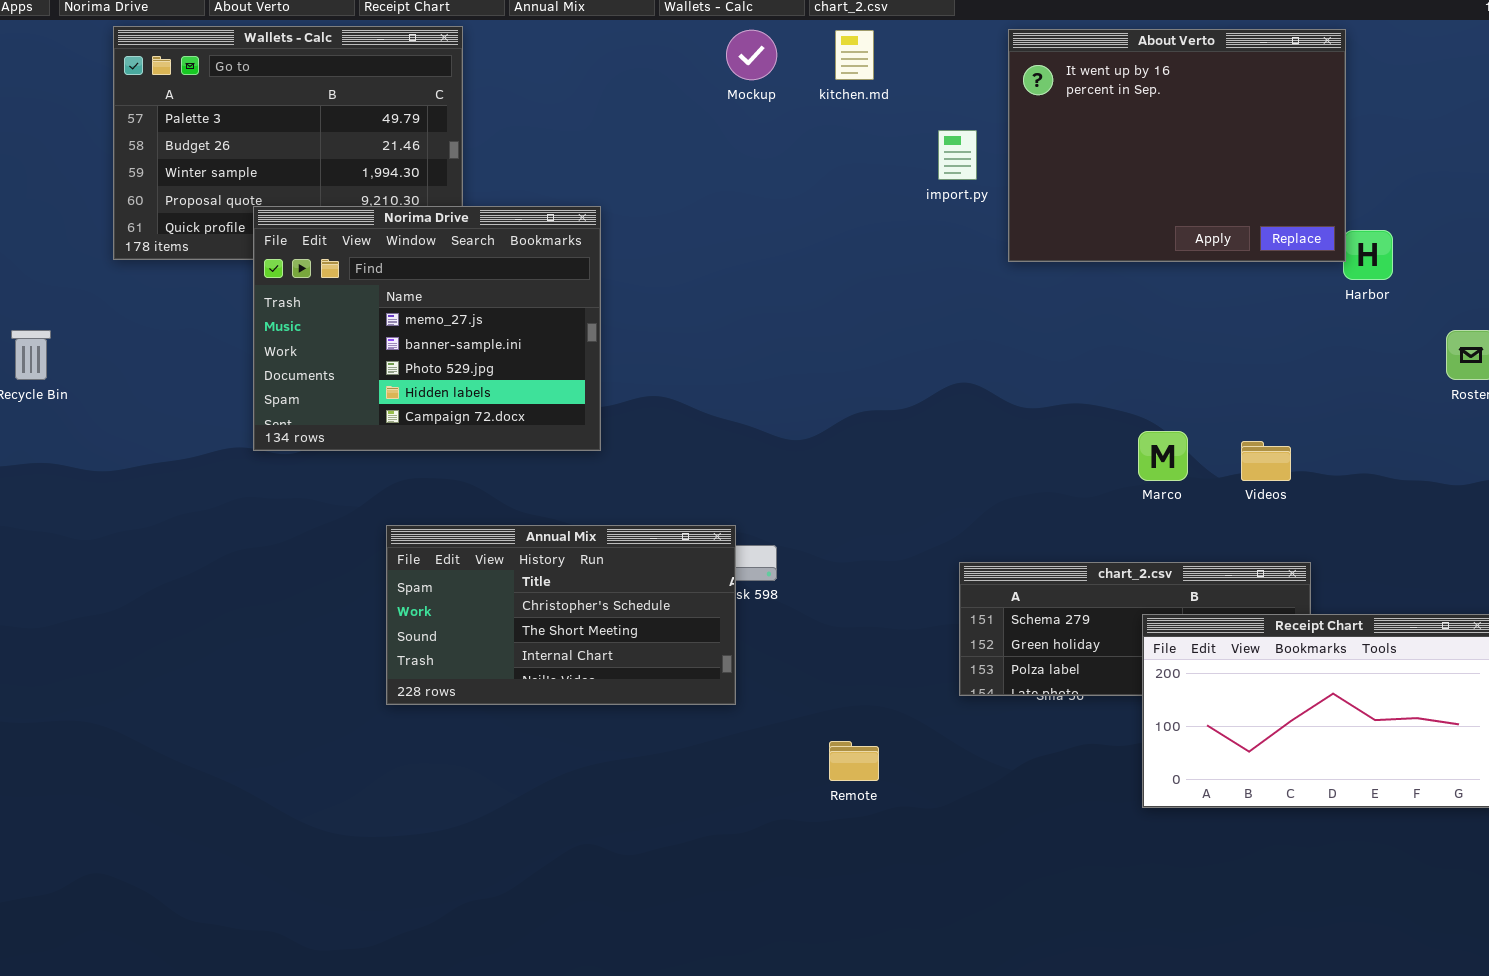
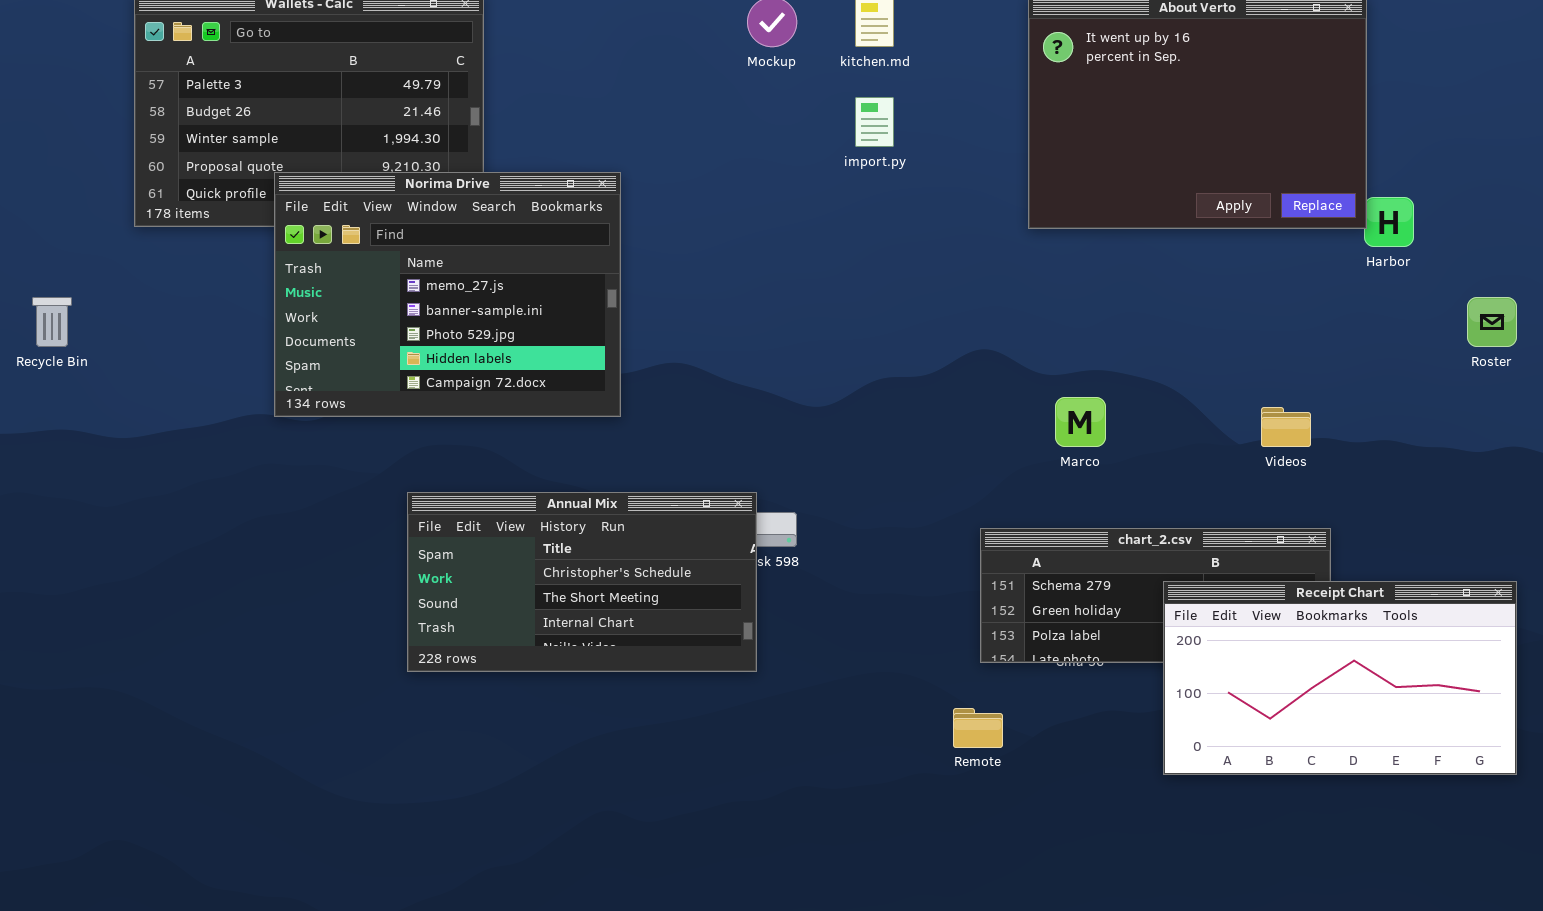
import.py: [938,130,977,180] -> [855,97,894,147], moved
Marco: [1138,431,1188,481] -> [1055,397,1106,447], moved
Remote: [829,741,879,781] -> [953,708,1003,748], moved

